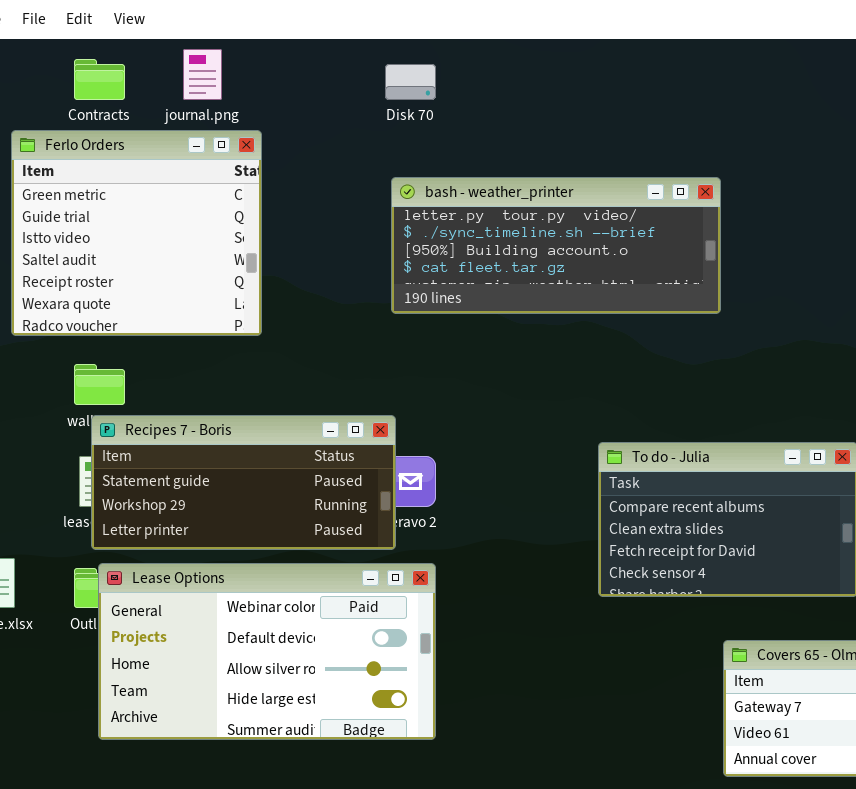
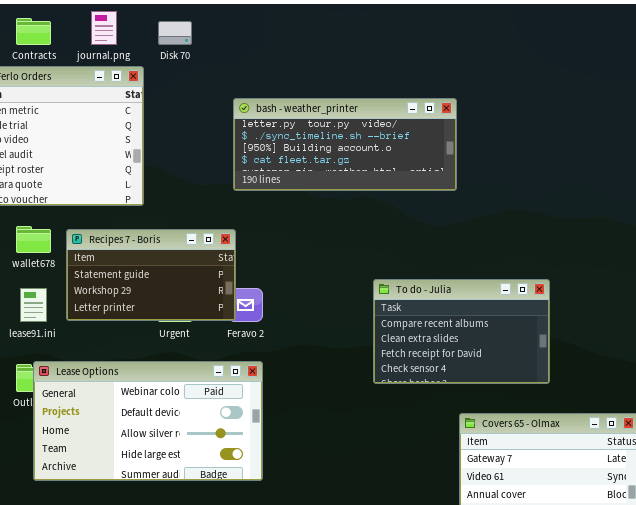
Disk 70: [385,64,436,100] -> [158,21,192,45], moved
Recipes 7 - Boris: [91,415,396,550] -> [66,229,236,321], moved, resized

